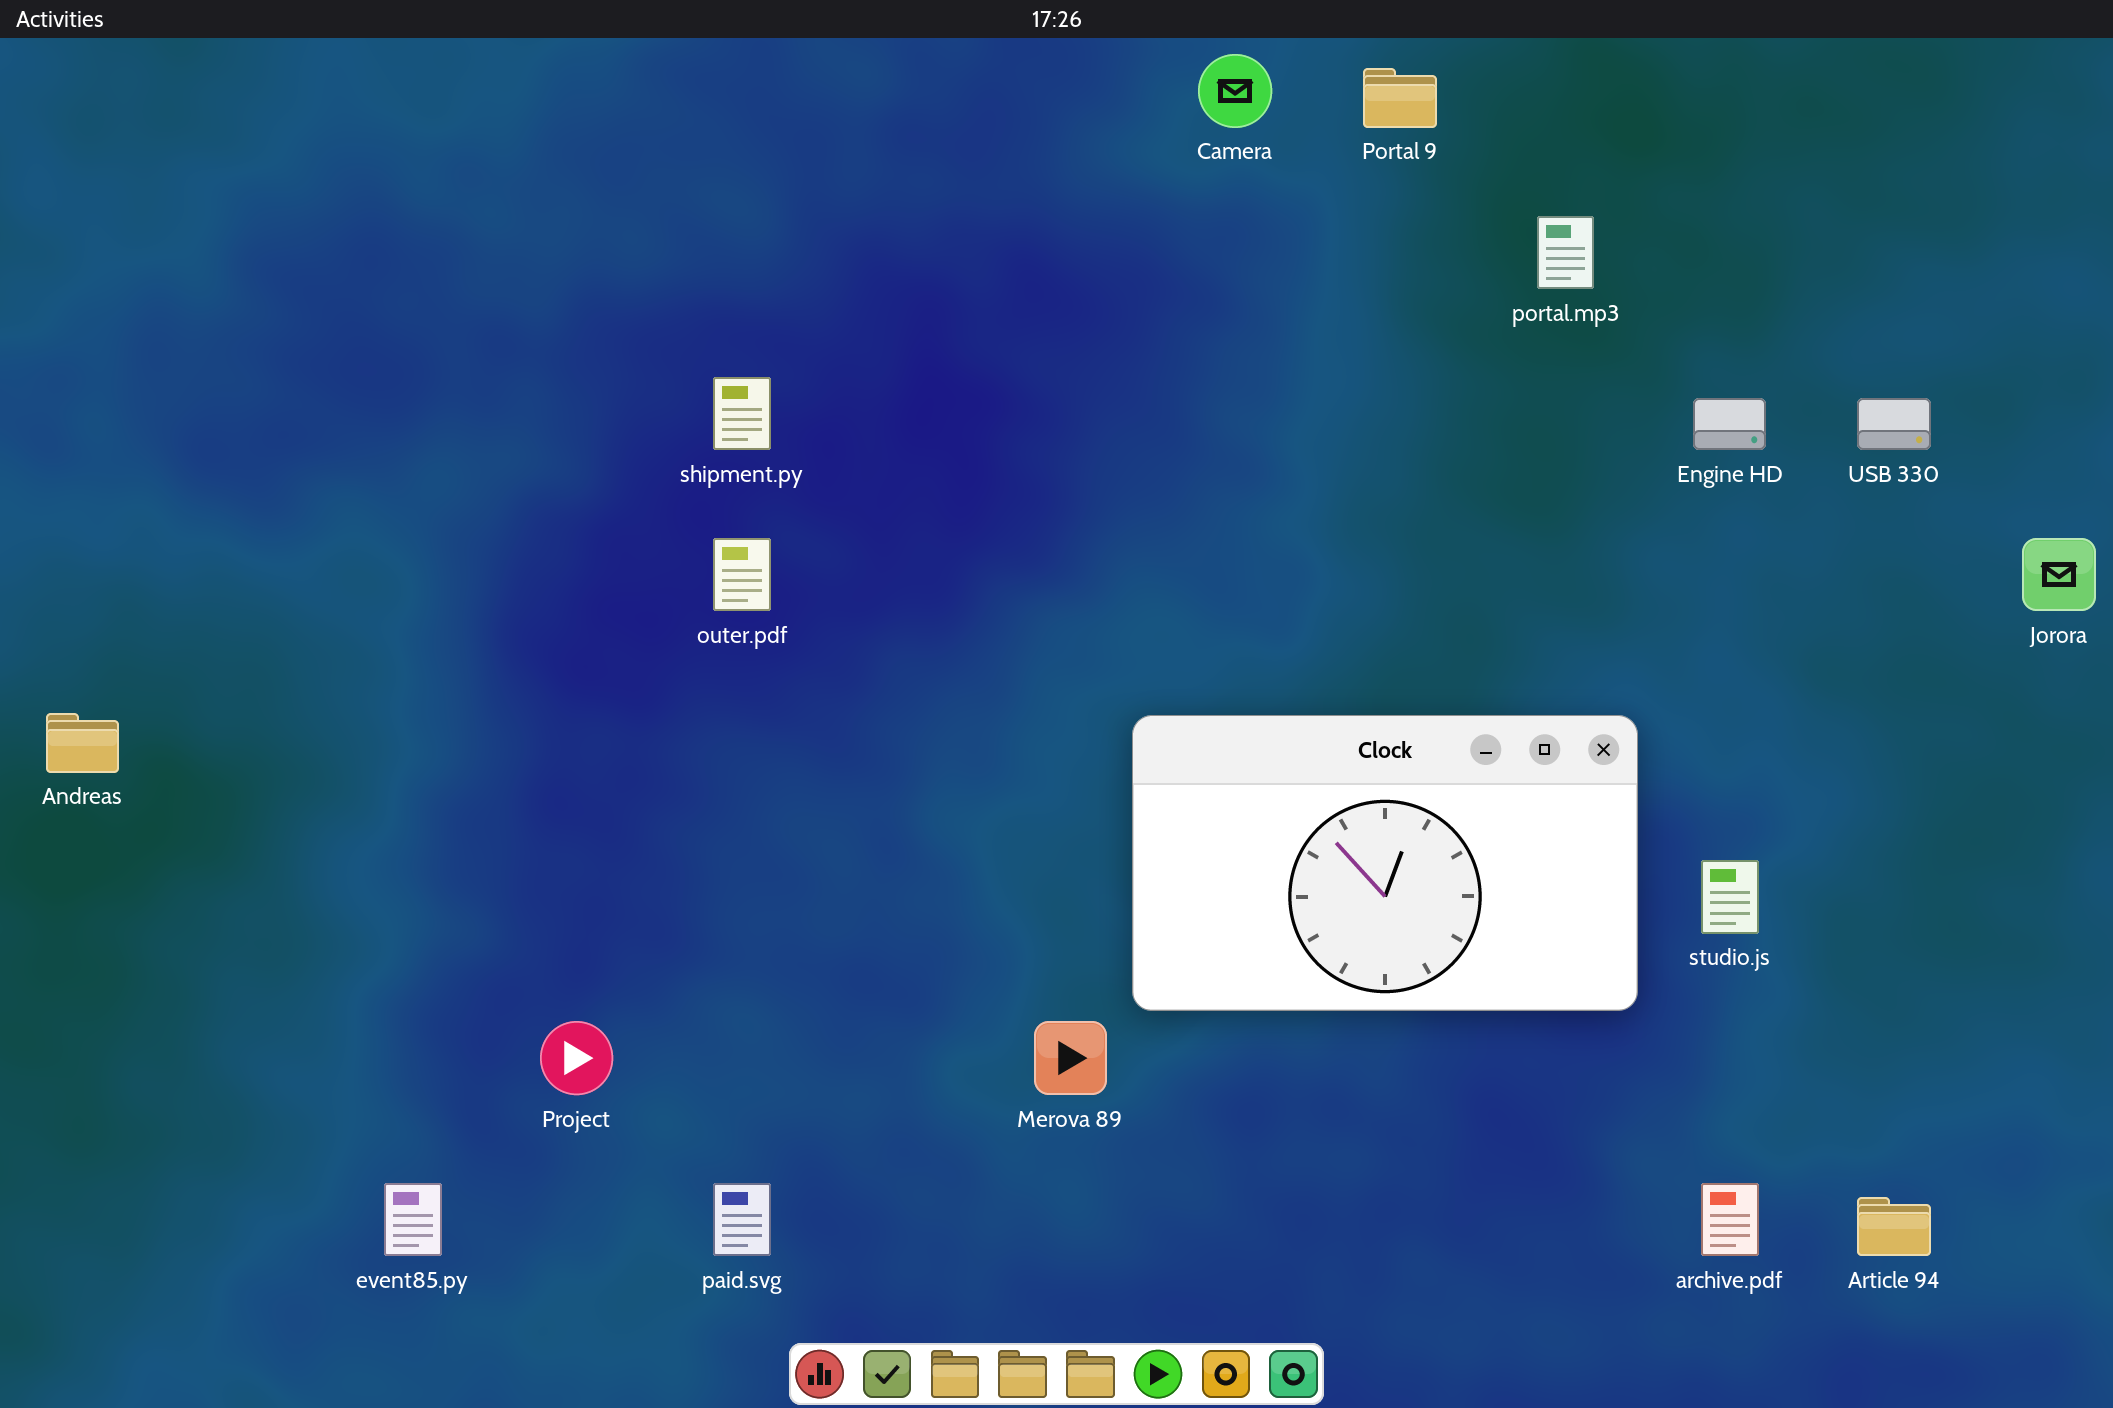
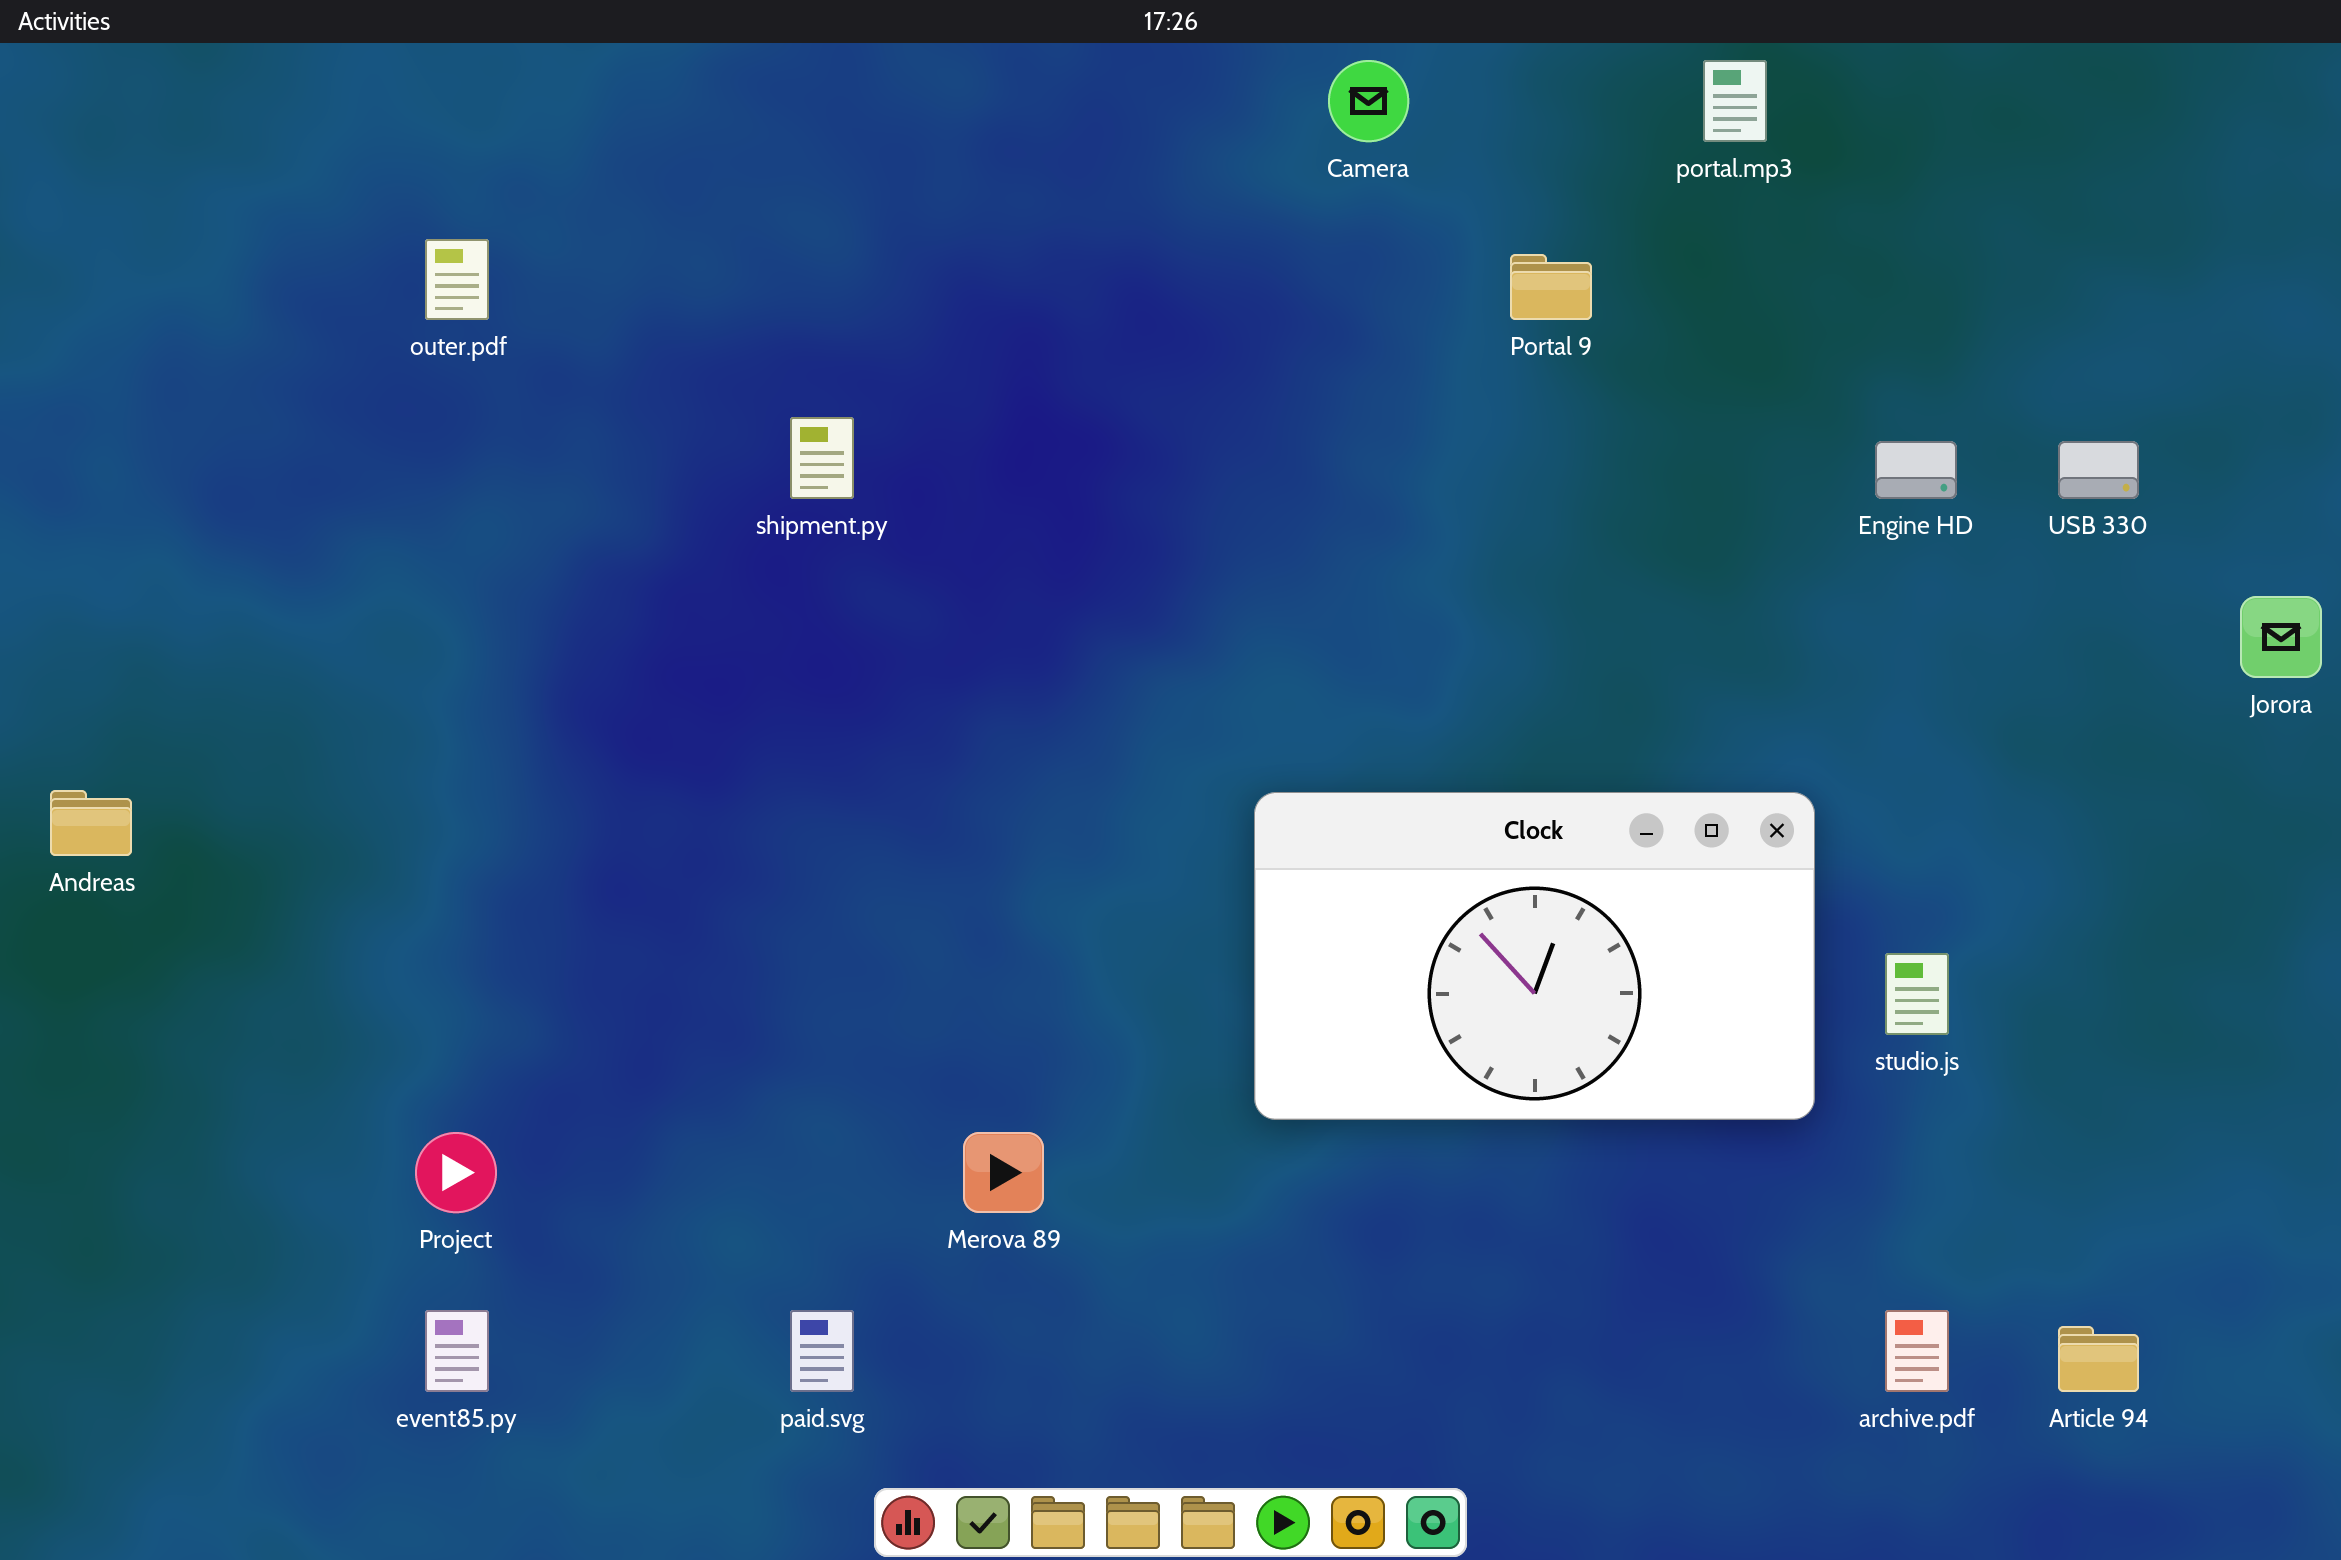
Portal 9: [1363,68,1437,128] -> [1510,254,1592,320], moved
portal.mp3: [1537,216,1594,289] -> [1703,60,1767,142], moved
outer.pdf: [713,538,771,611] -> [425,239,489,320], moved
Project: [540,1021,613,1095] -> [415,1132,497,1213], moved
Merova 89: [1034,1021,1107,1095] -> [963,1132,1044,1213], moved

